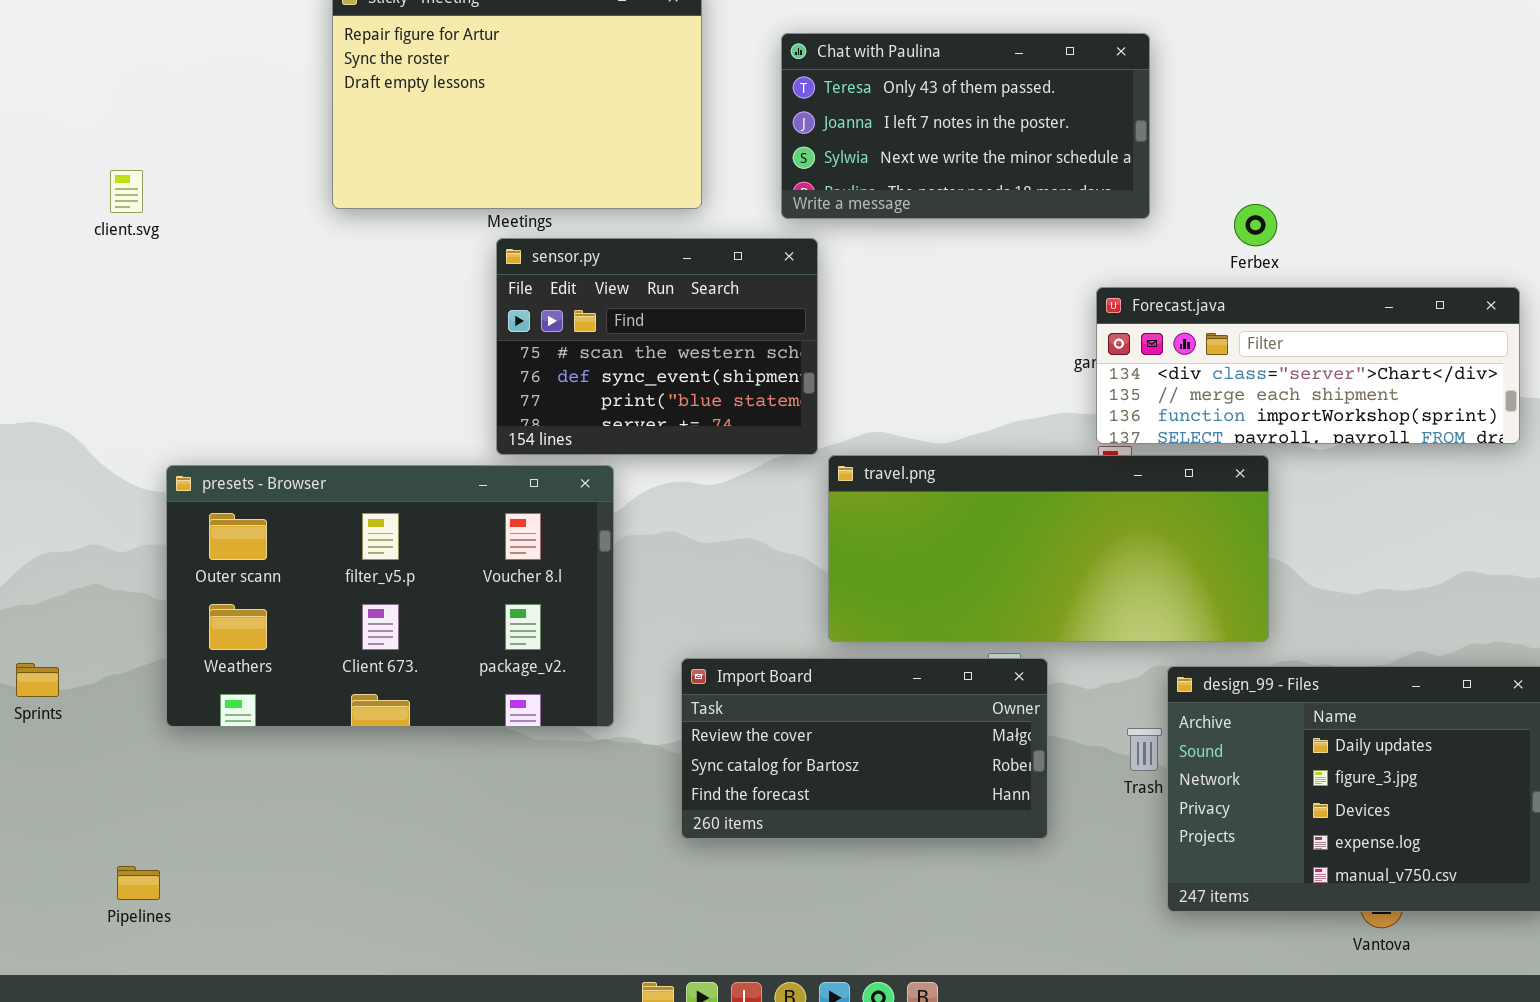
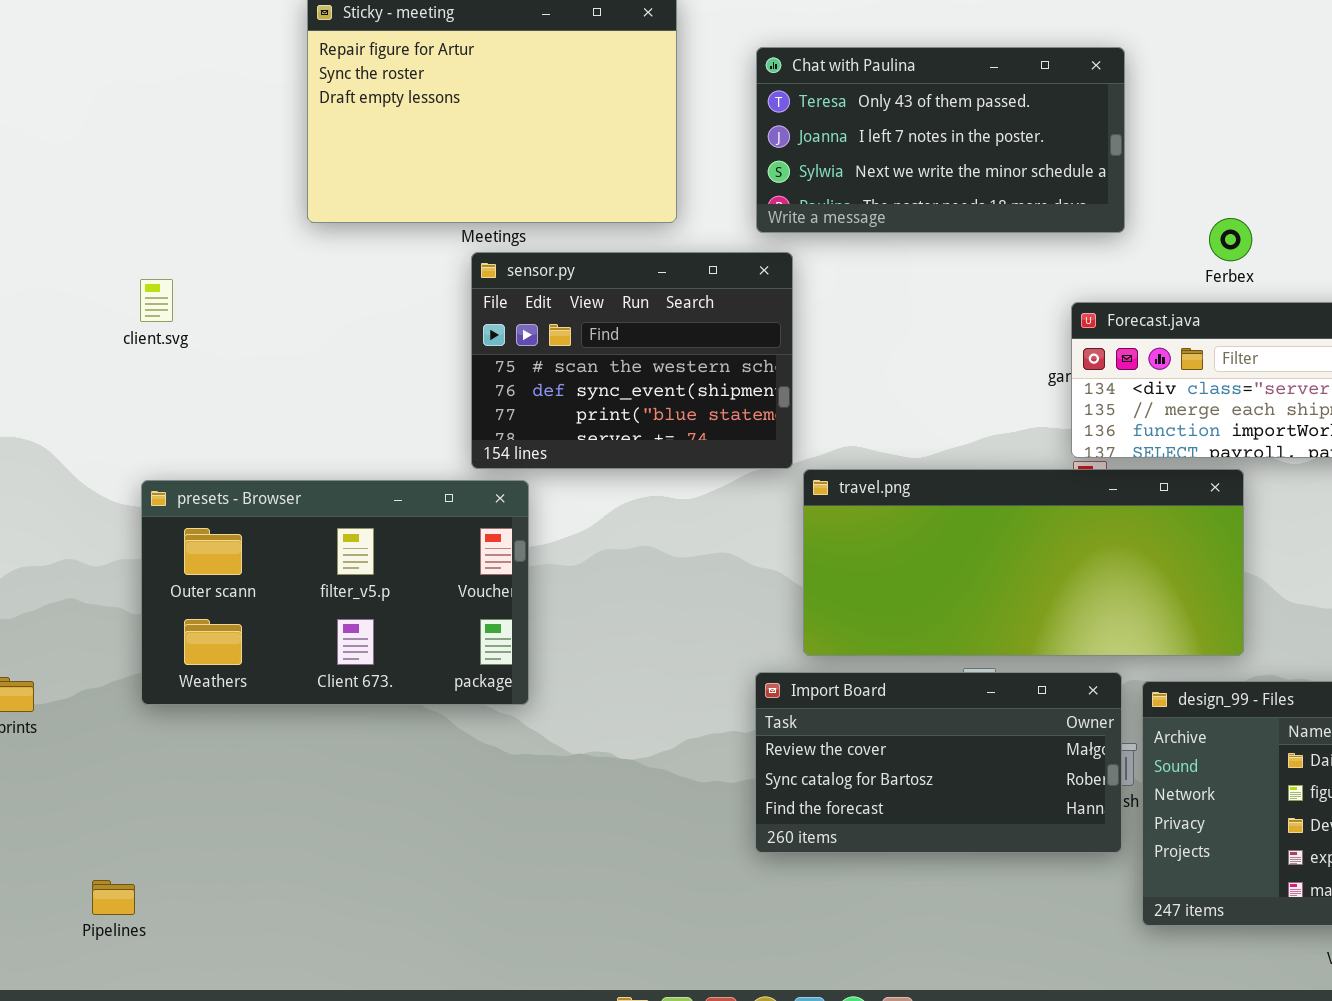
client.svg: [110,170,143,213] -> [140,279,173,322], moved
presets - Browser: [166,465,614,727] -> [141,480,529,705], resized
Import Board: [681,658,1048,839] -> [755,672,1122,853], moved

